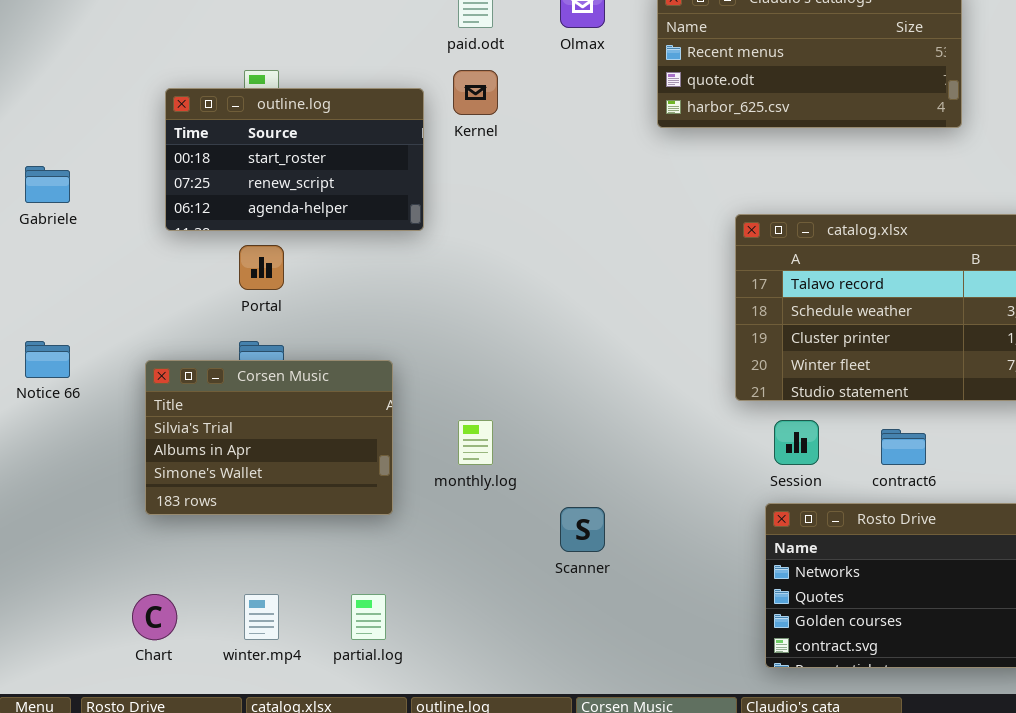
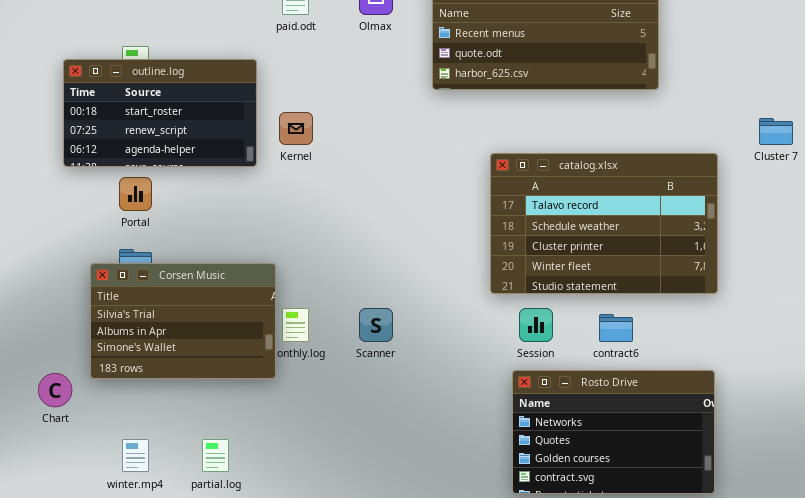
Kernel: [453,70,498,115] -> [279,112,313,145], moved
Corsen Music: [145,360,393,515] -> [90,263,276,379], moved
Scanner: [560,507,605,552] -> [359,308,393,342], moved
Chart: [132,594,177,640] -> [38,373,72,407], moved

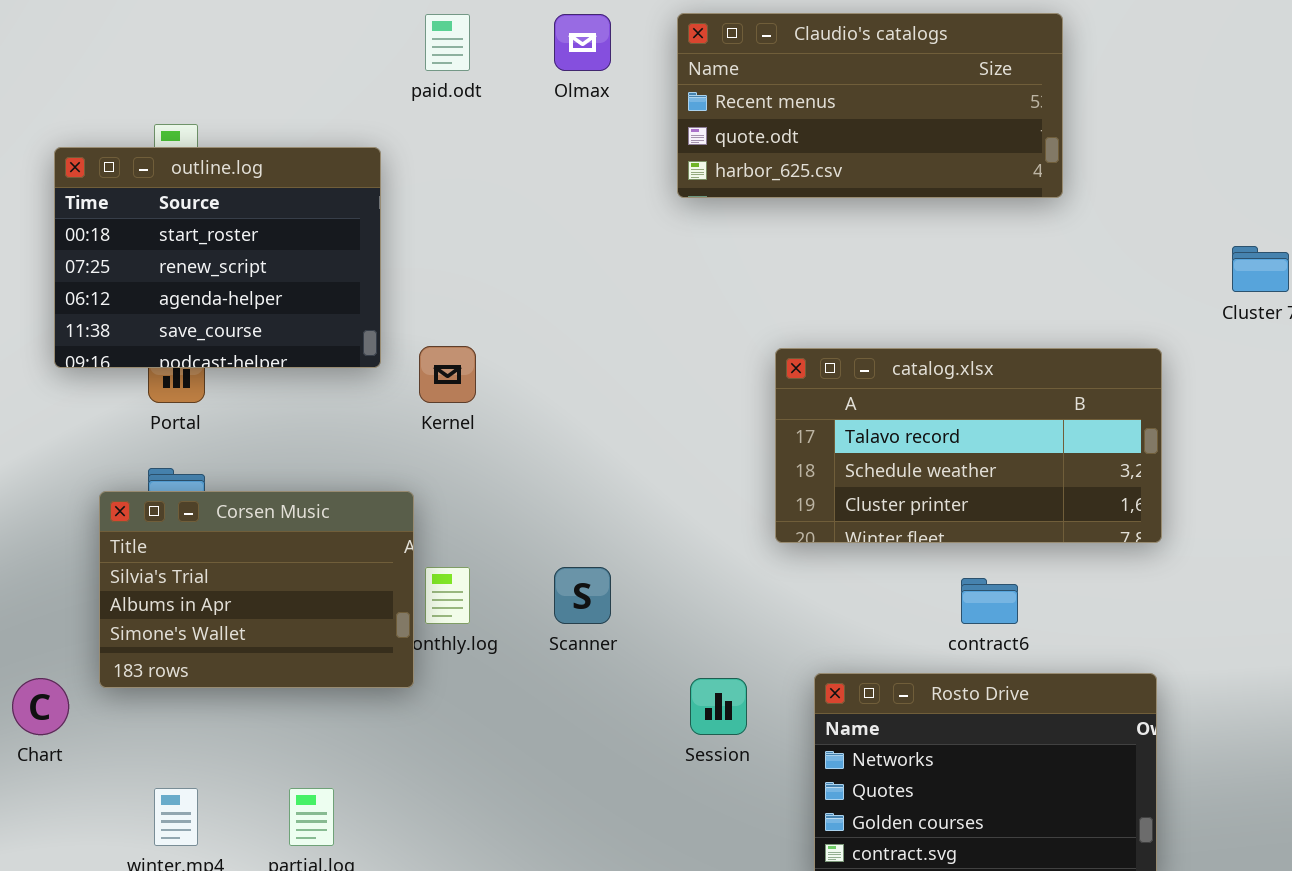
outline.log: [63,59,257,167] -> [54,147,381,368], resized
Kernel: [279,112,313,145] -> [419,346,476,403], moved
catalog.xlsx: [490,153,718,294] -> [775,348,1162,543], resized
Session: [519,308,553,342] -> [690,678,747,735], moved

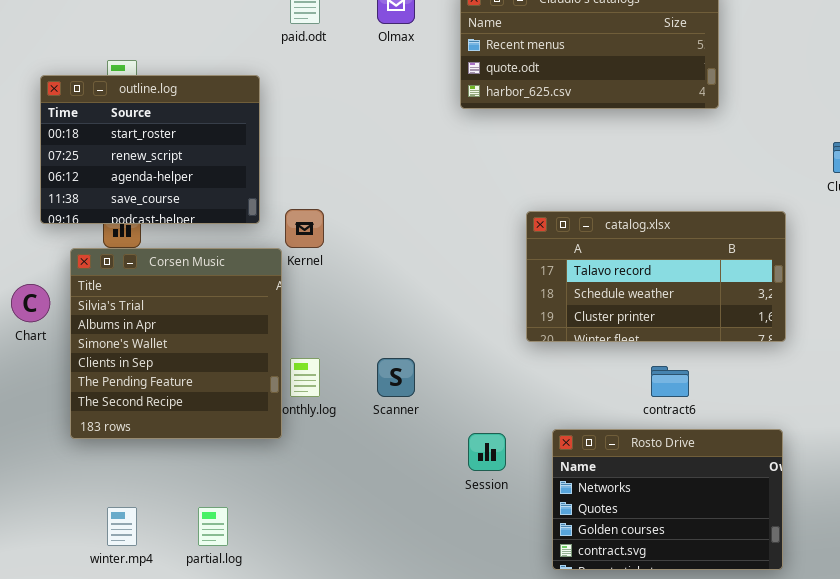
Corsen Music: [99,491,414,688] -> [70,248,282,439], resized
Chart: [12,678,69,735] -> [11,284,50,322], moved

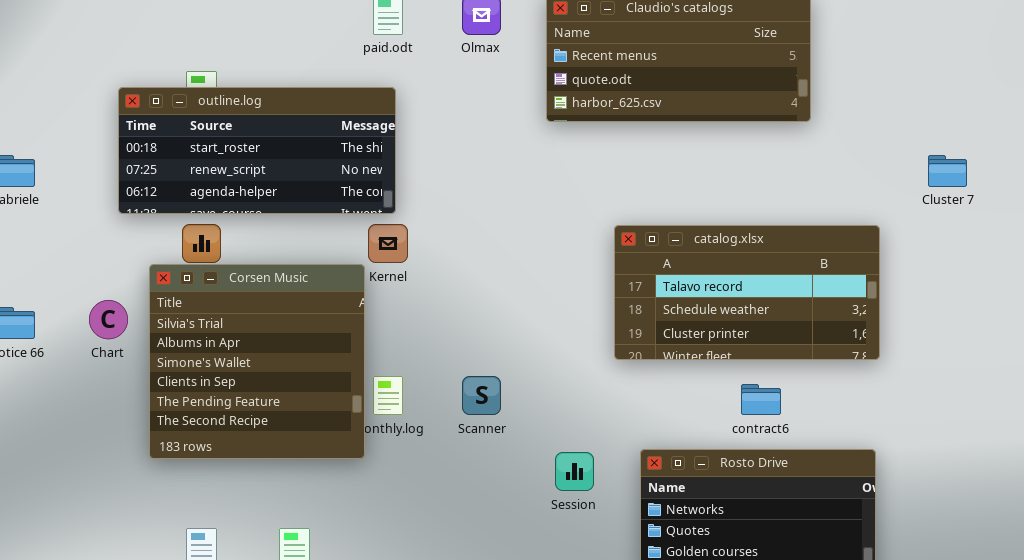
outline.log: [40,75,260,224] -> [118,87,396,214], resized

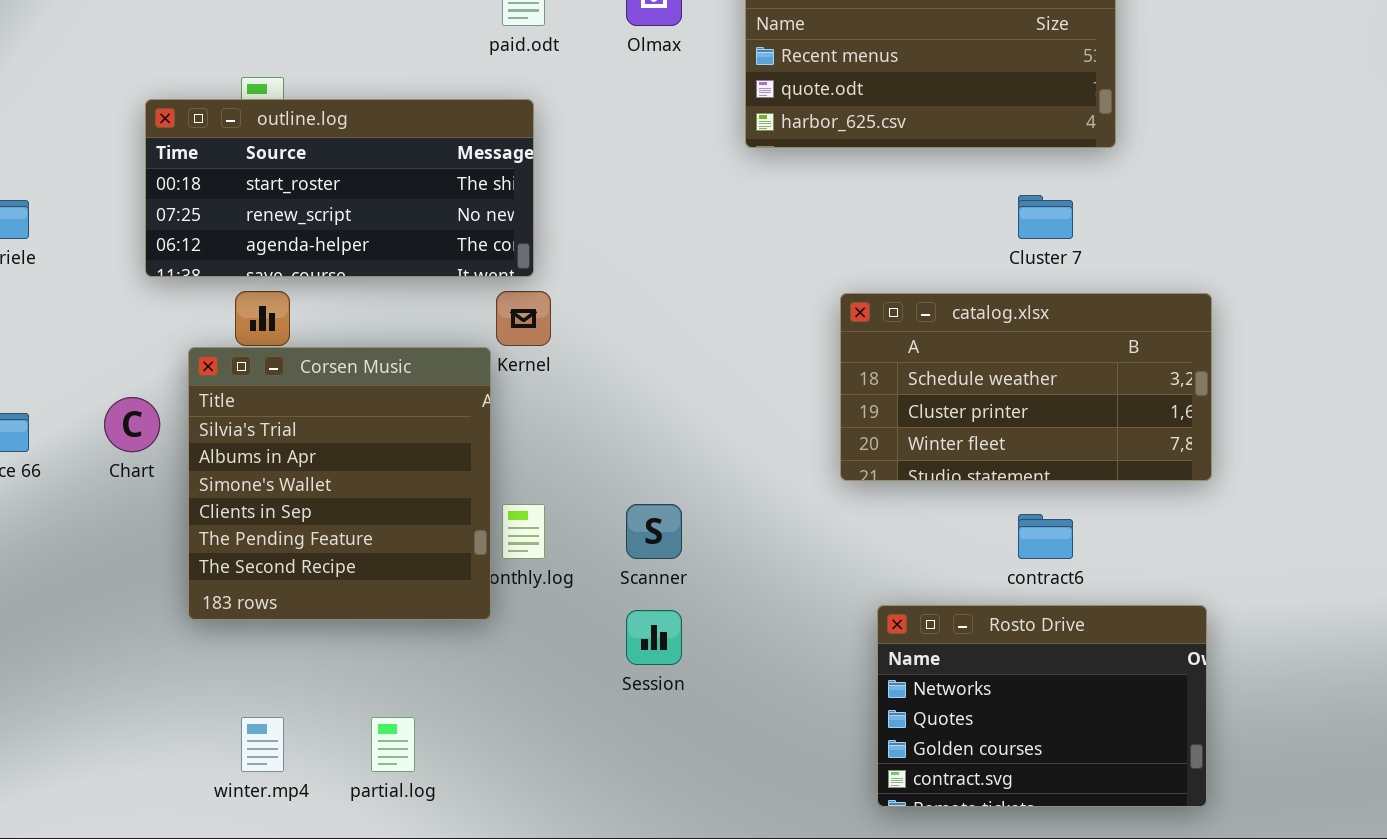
Cluster 7: [928,155,967,187] -> [1018,195,1073,239], moved
catalog.xlsx: [614,225,880,360] -> [840,293,1212,481], scrolled down 1 row
Session: [555,452,594,491] -> [626,610,682,665], moved

